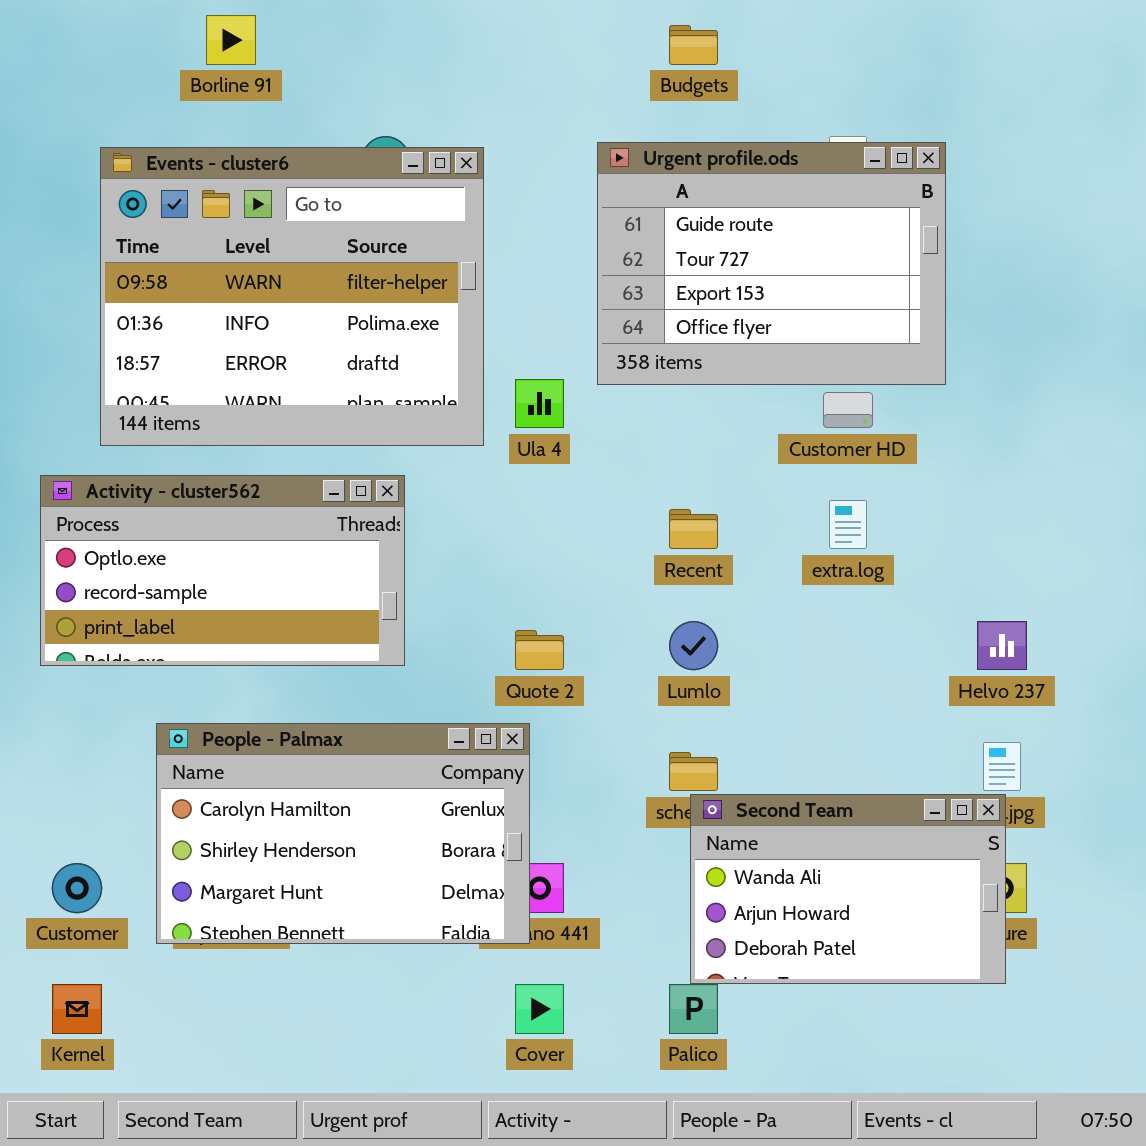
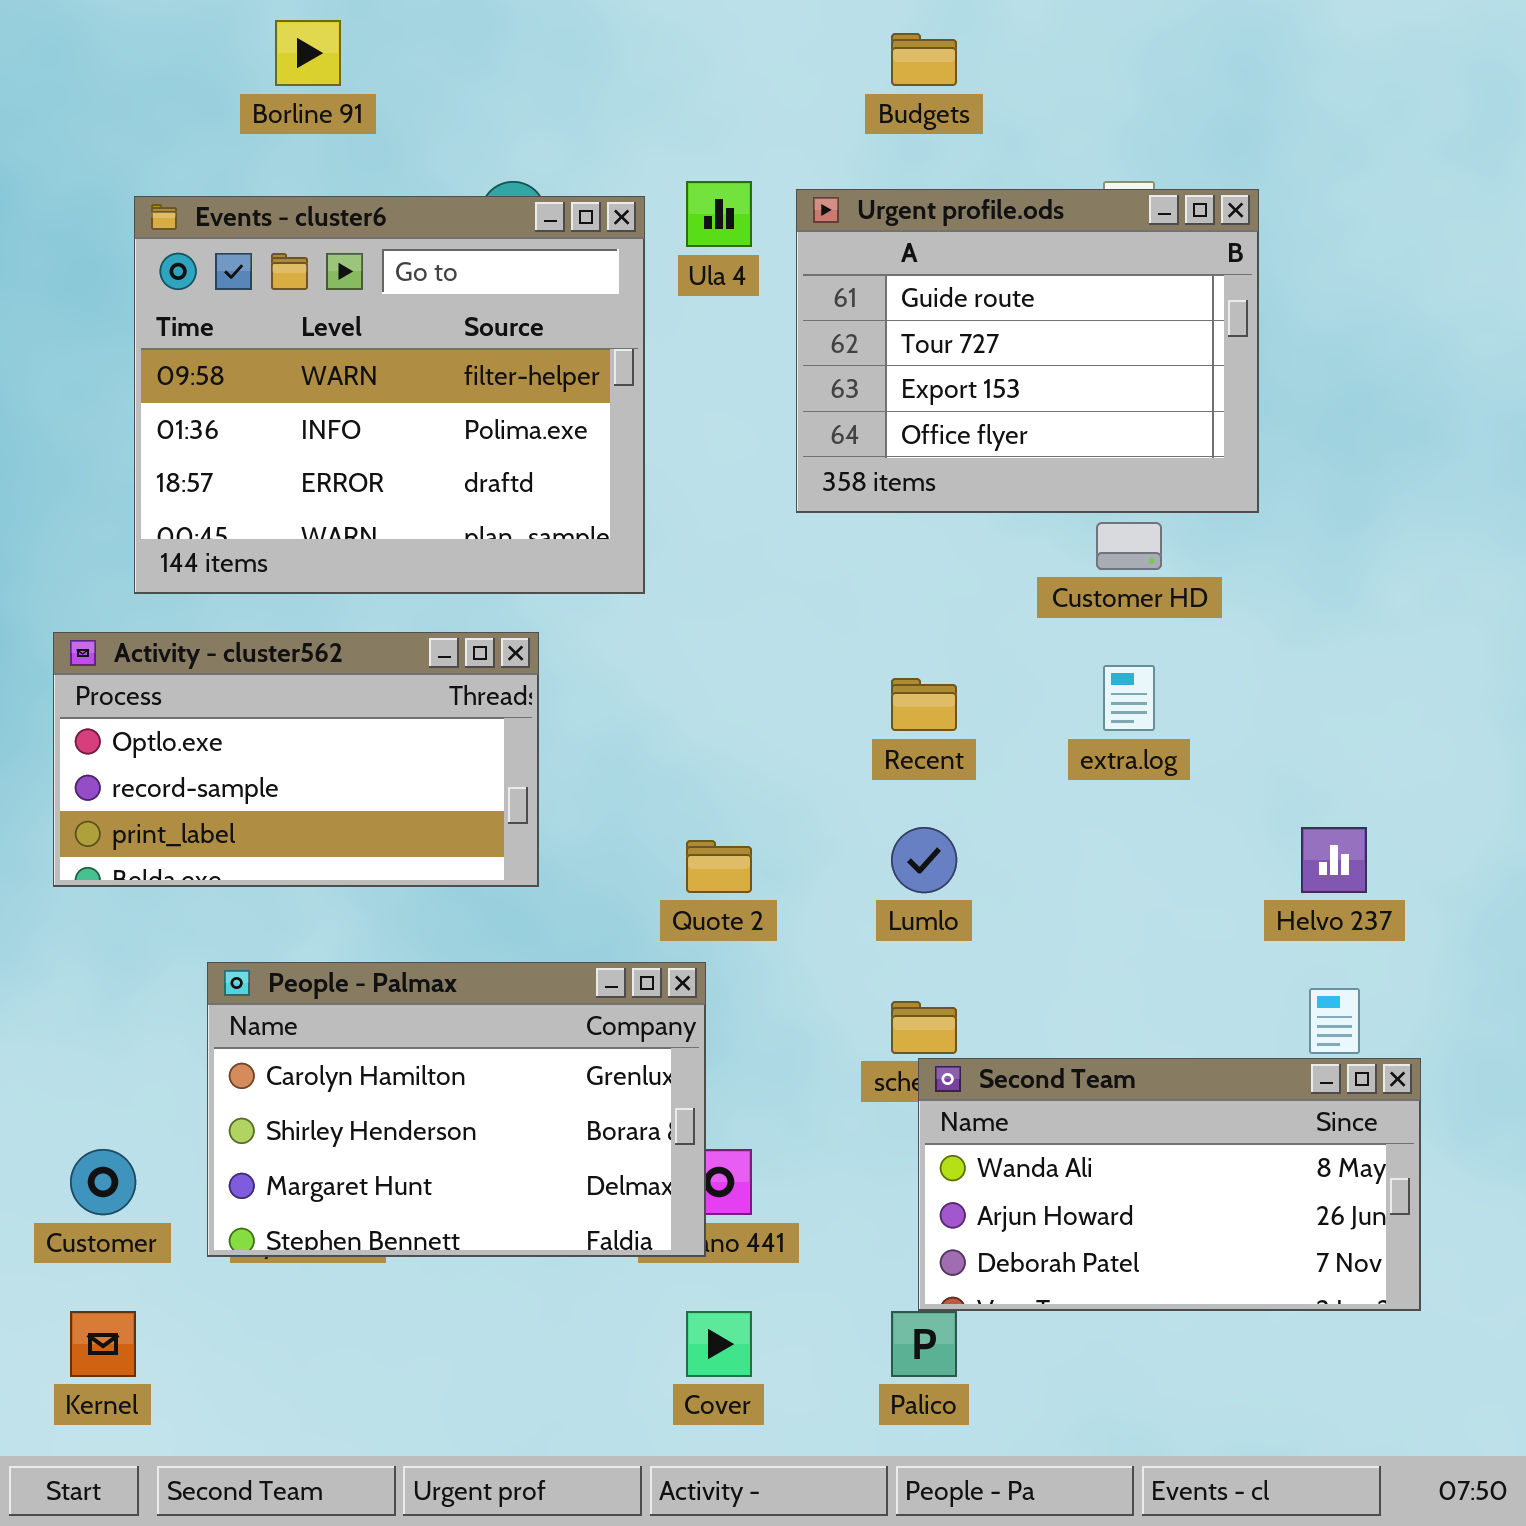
Ula 4: [515,379,564,428] -> [686,181,752,247], moved
Second Team: [690,794,1006,984] -> [918,1058,1421,1311], resized

